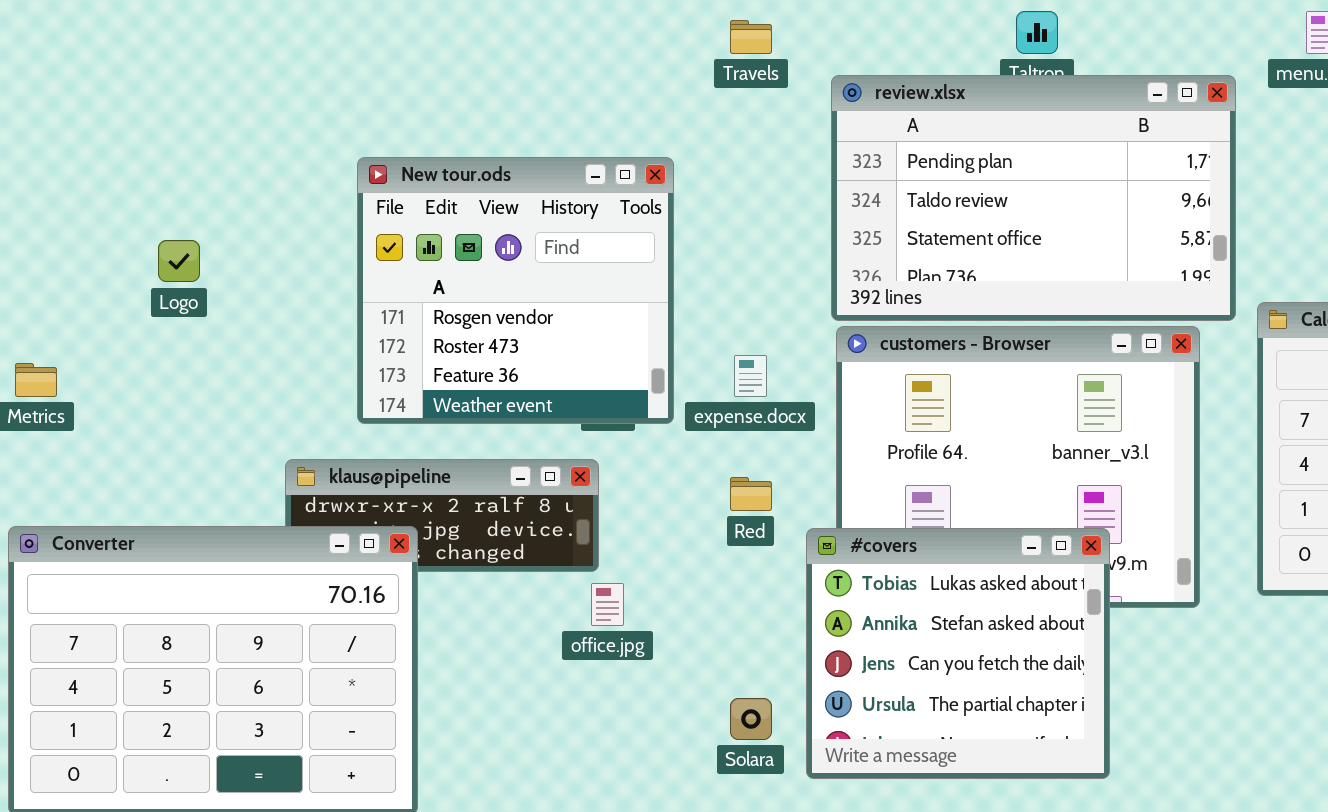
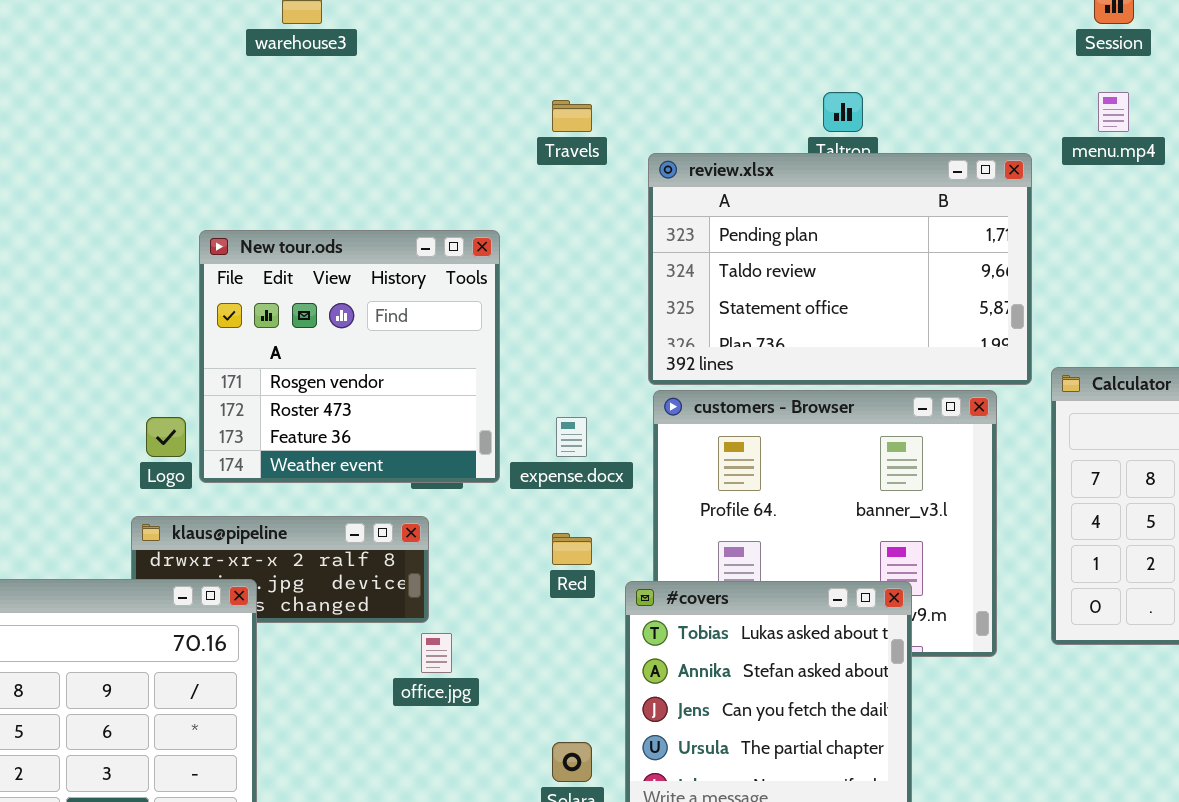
Logo: [158,240,200,282] -> [146,417,186,457], moved

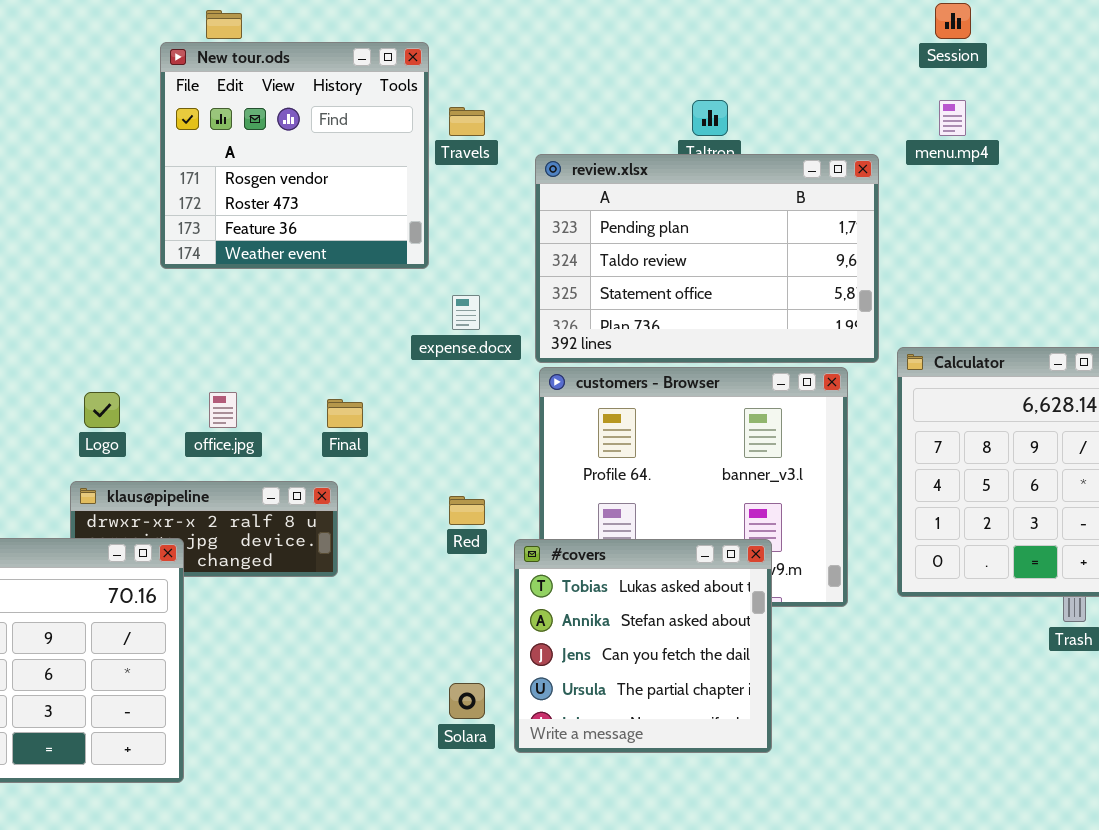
New tour.ods: [199,230,500,483] -> [160,42,429,269], moved
expense.docx: [556,417,587,457] -> [452,295,480,330], moved
office.jpg: [421,633,452,673] -> [209,392,237,428], moved

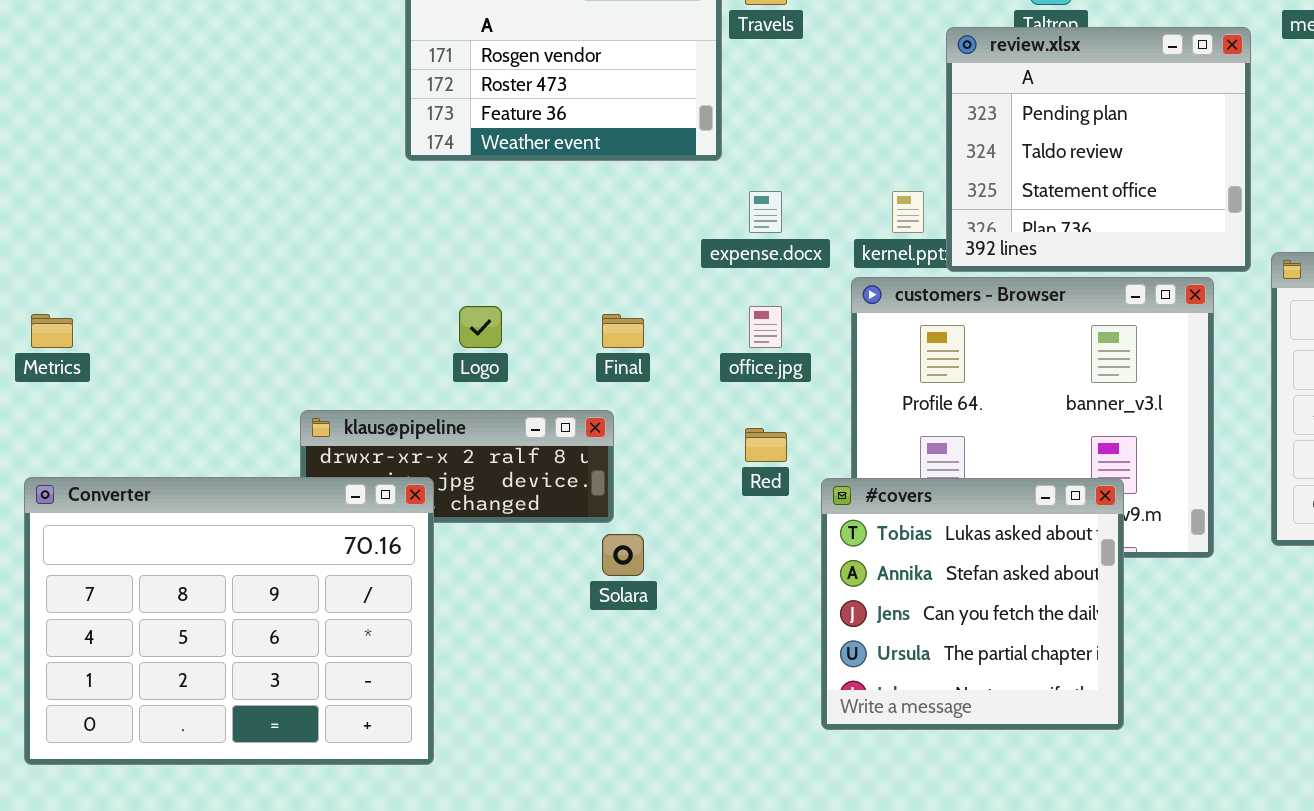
review.xlsx: [535,154,879,363] -> [946,27,1251,272], resized
Logo: [84,392,120,428] -> [459,306,502,348], moved
office.jpg: [209,392,237,428] -> [749,306,782,348], moved
Solara: [449,683,485,719] -> [602,534,644,576], moved

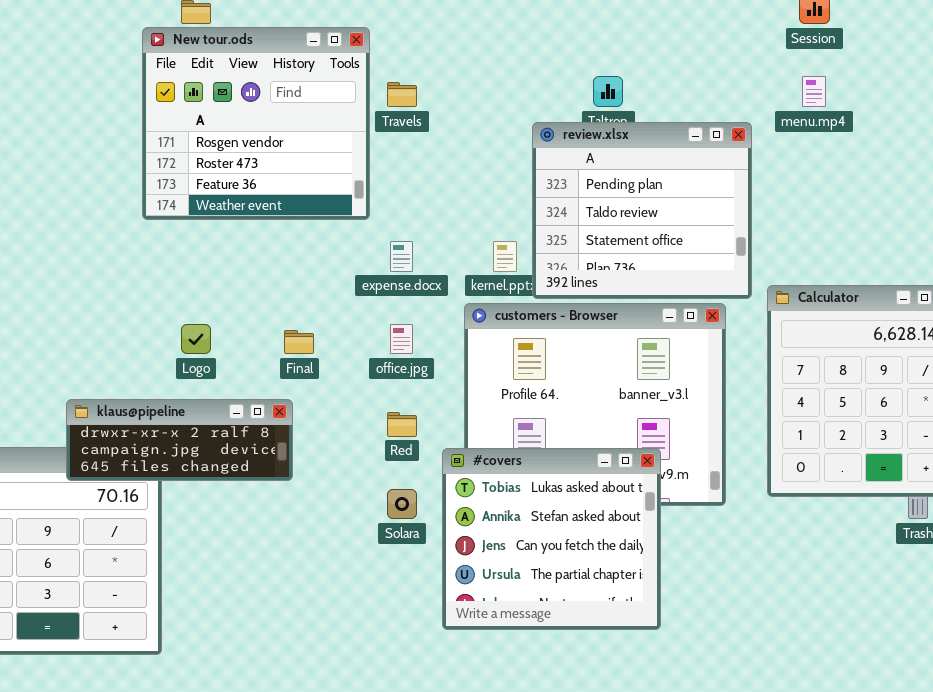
klaus@pipeline: [300,410,614,523] -> [66,399,293,481], raised
Solara: [602,534,644,576] -> [387,489,417,519], moved

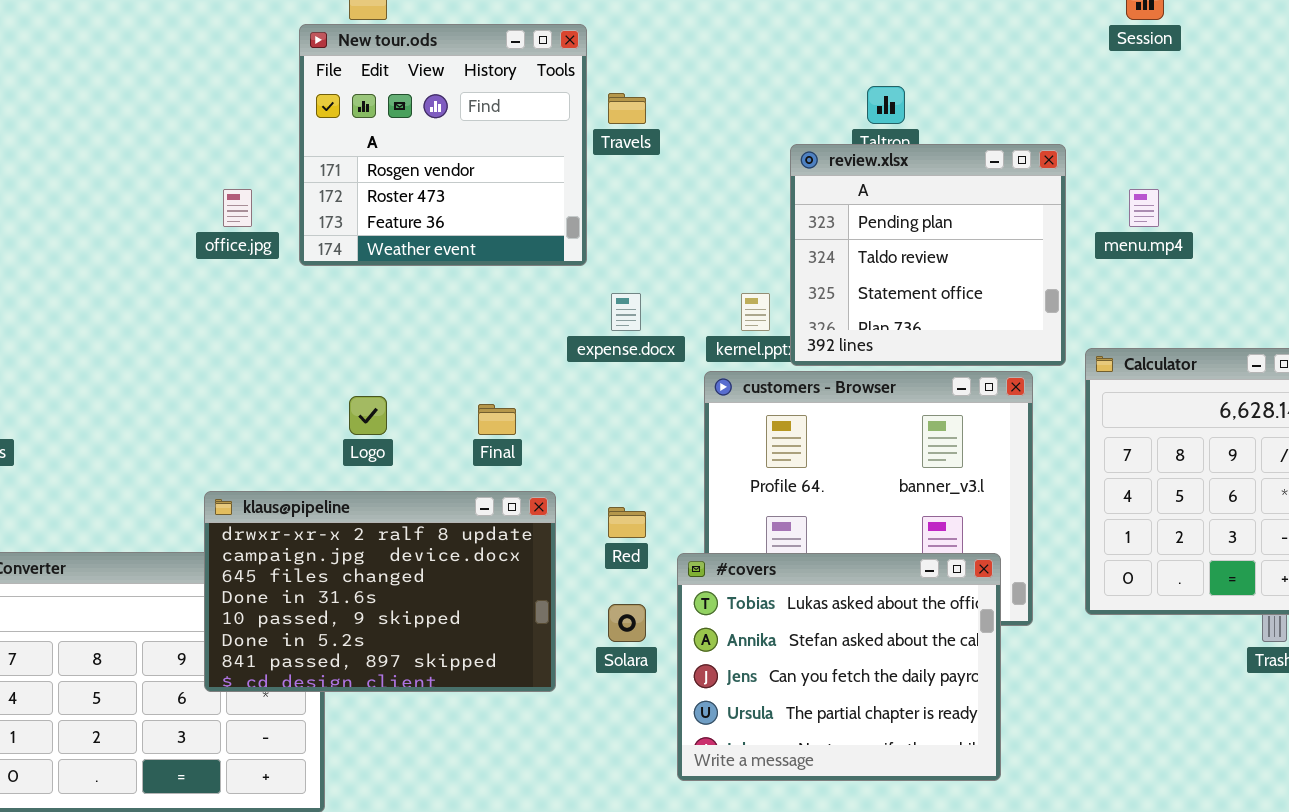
menu.mp4: [802,76,826,107] -> [1129,189,1159,227], moved
office.jpg: [390,324,413,354] -> [223,189,252,227], moved
klaus@pipeline: [66,399,293,481] -> [204,491,556,692], resized
#covers: [442,448,661,630] -> [677,553,1001,781], resized

